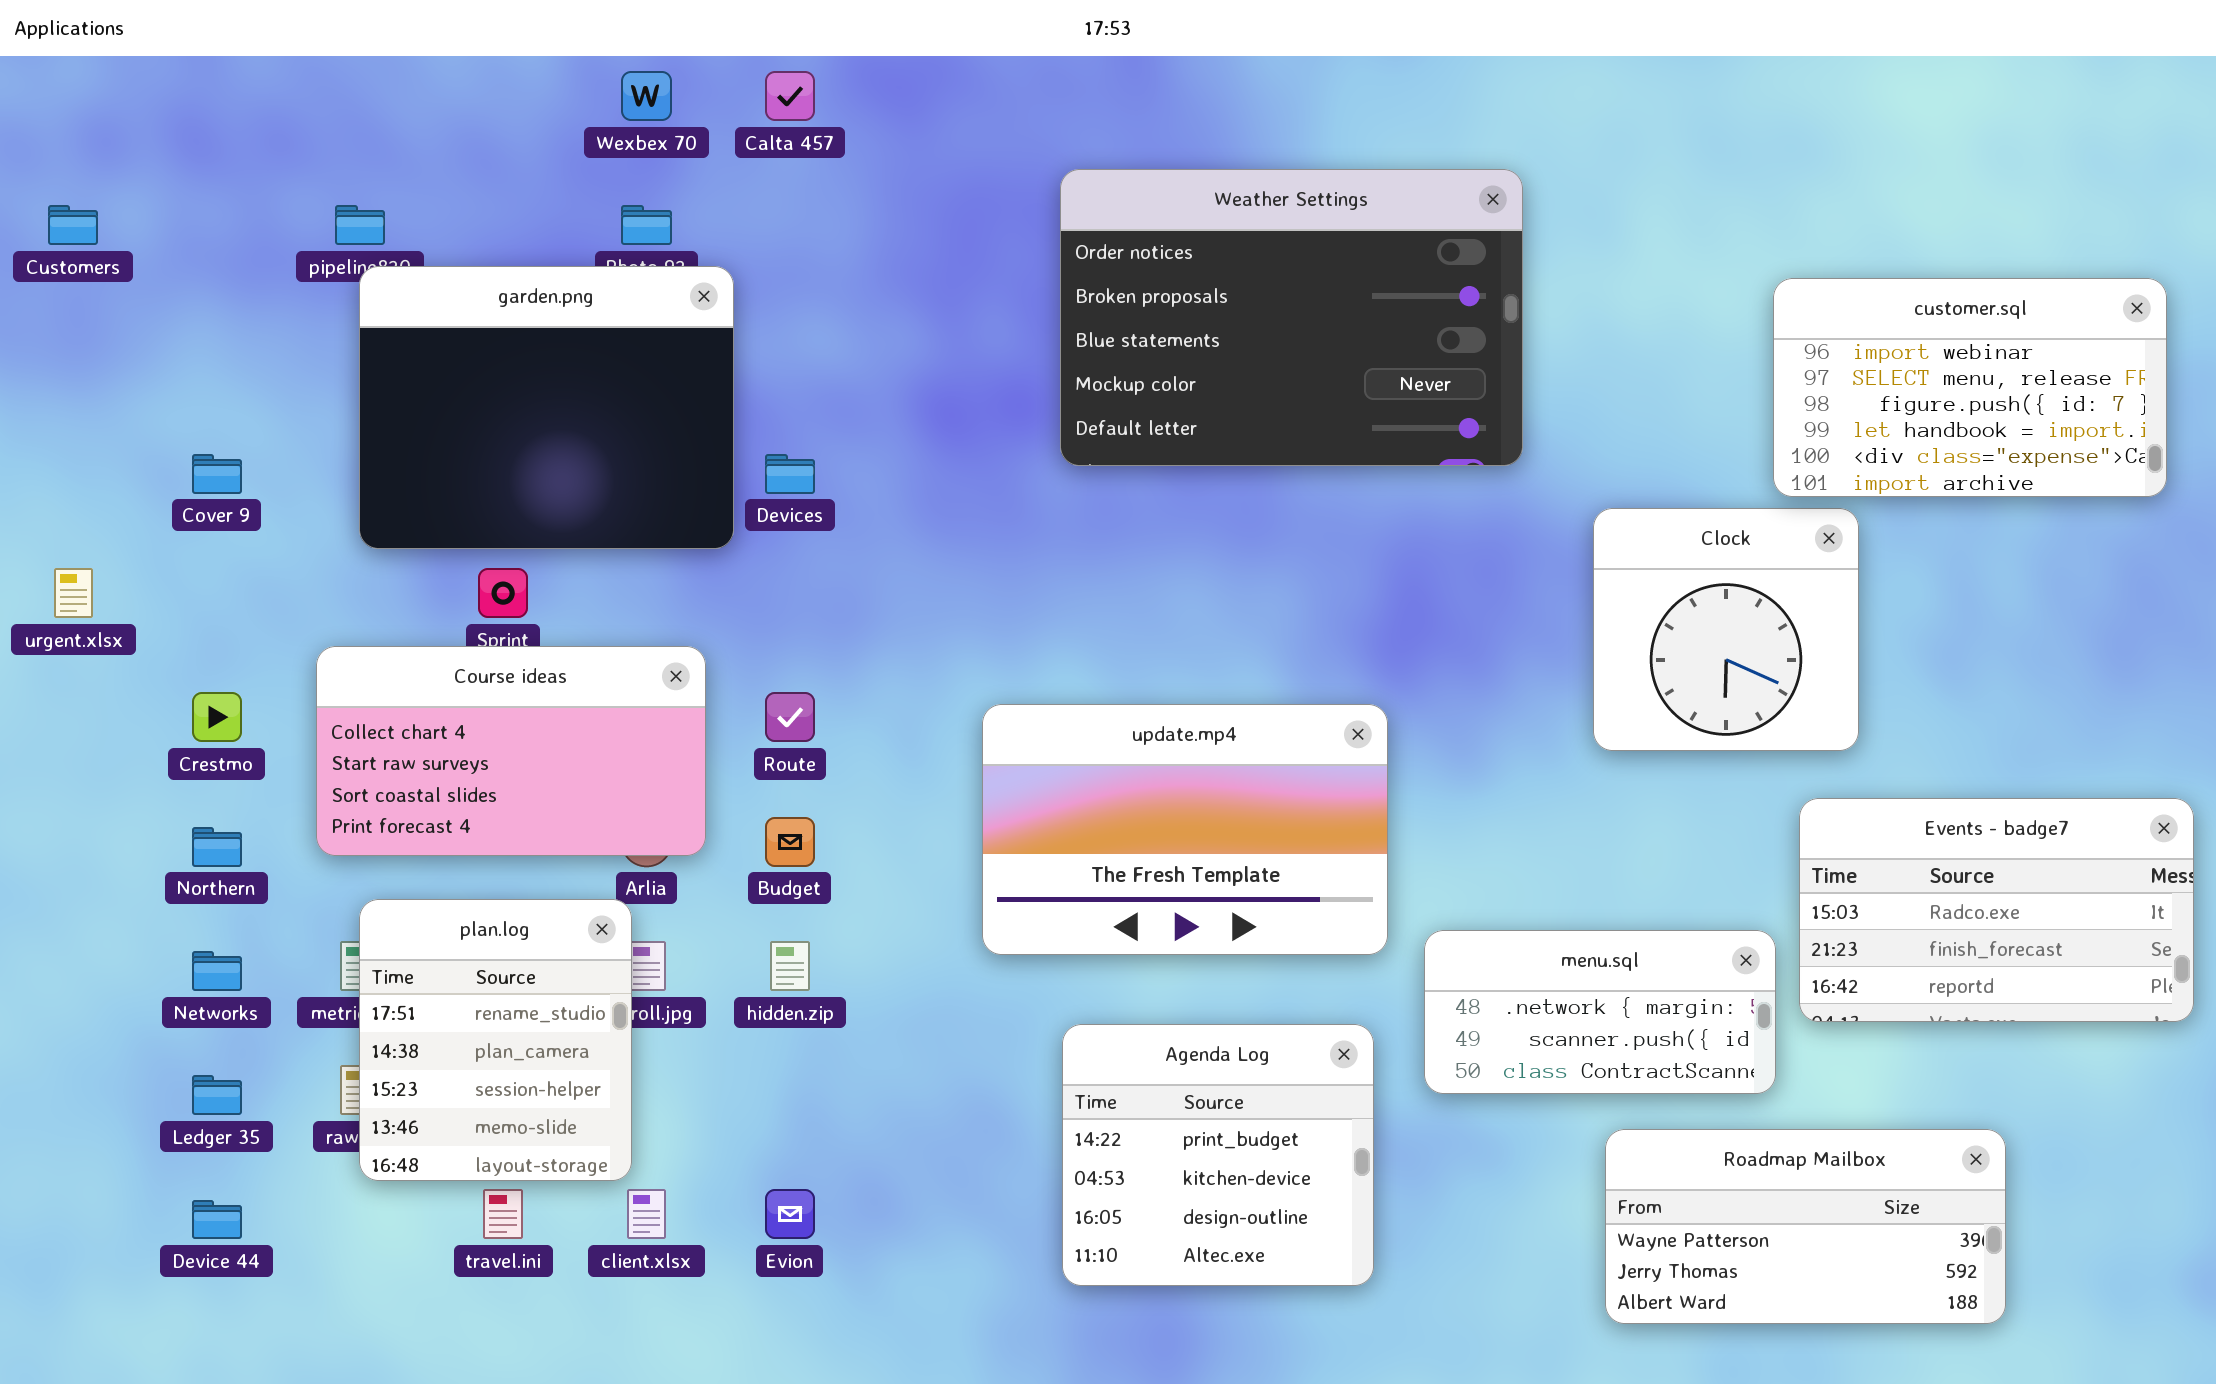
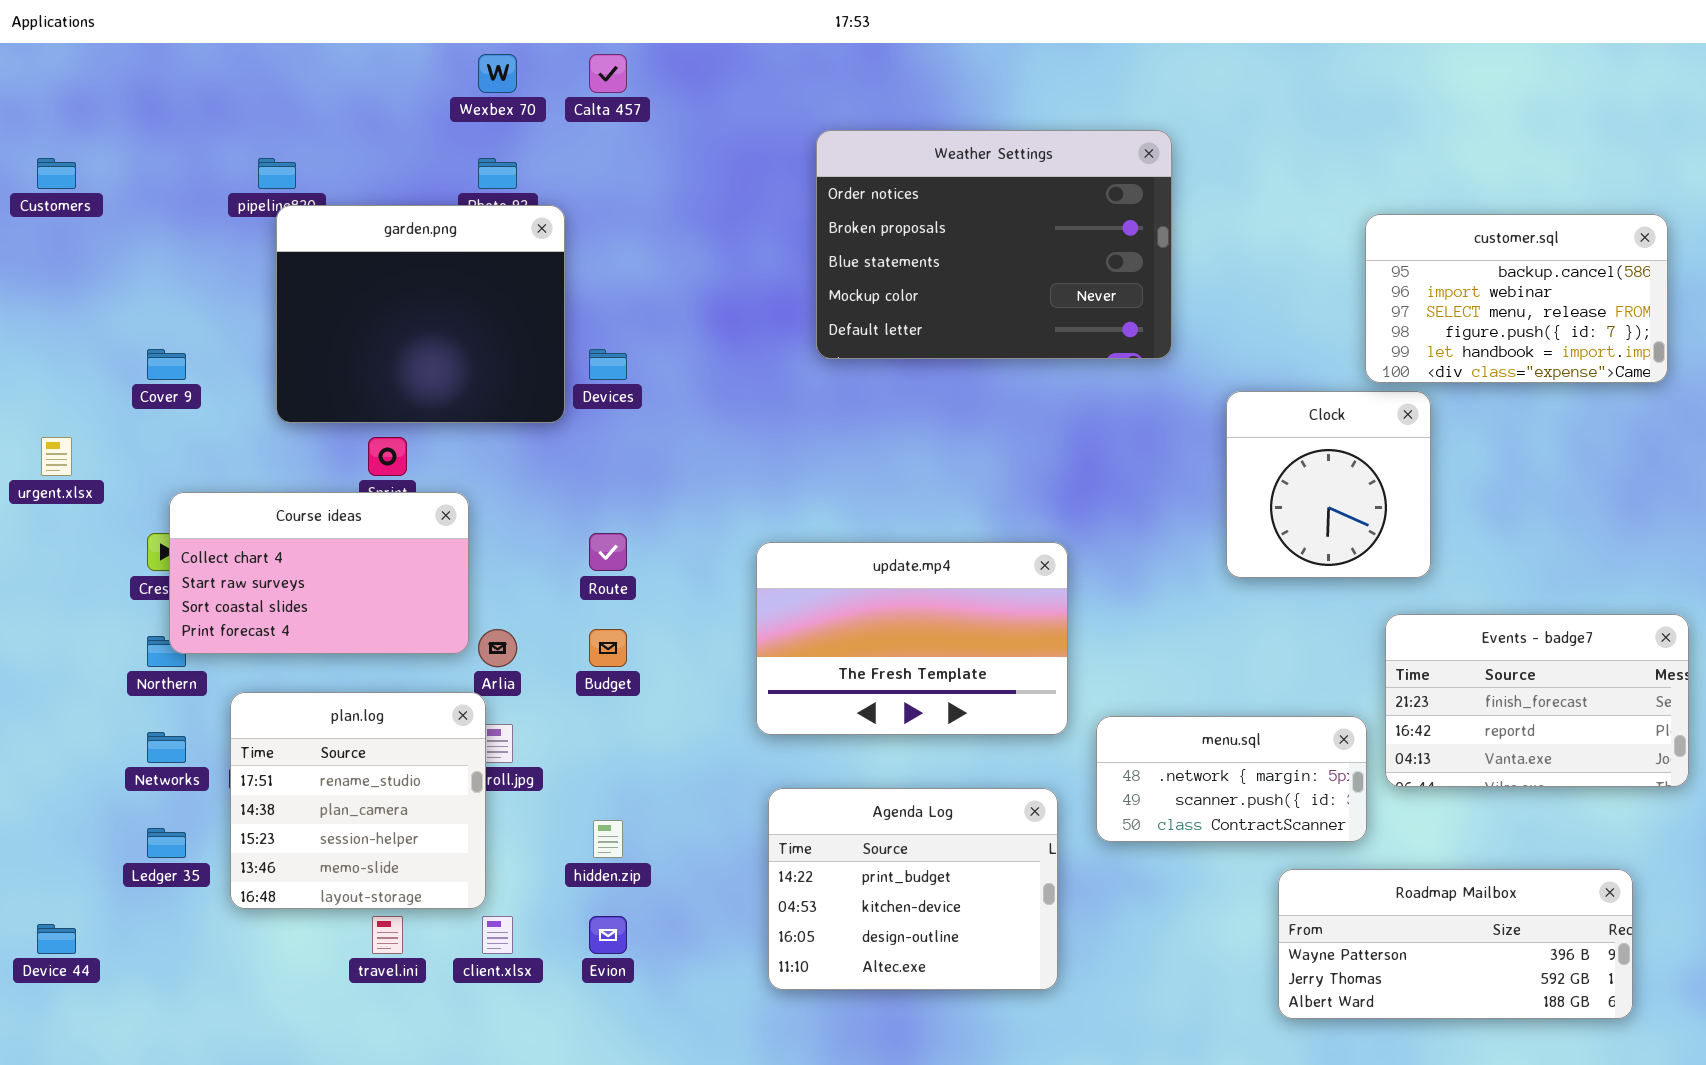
customer.sql: [1773,278,2167,497] -> [1365,214,1668,383], scrolled up 1 row
Course ideas: [316,646,706,856] -> [169,492,469,654], moved
Events - badge7: [1799,798,2194,1022] -> [1385,614,1689,787], scrolled down 1 row
plan.log: [359,899,632,1181] -> [230,692,486,909], resized
hidden.zip: [770,941,810,991] -> [593,820,623,858], moved
Agenda Log: [1062,1024,1374,1286] -> [768,788,1058,990], resized
Roadmap Mailbox: [1605,1129,2006,1324] -> [1278,869,1633,1019], moved, resized
Device 44: [192,1200,242,1239] -> [37,924,76,954], moved

